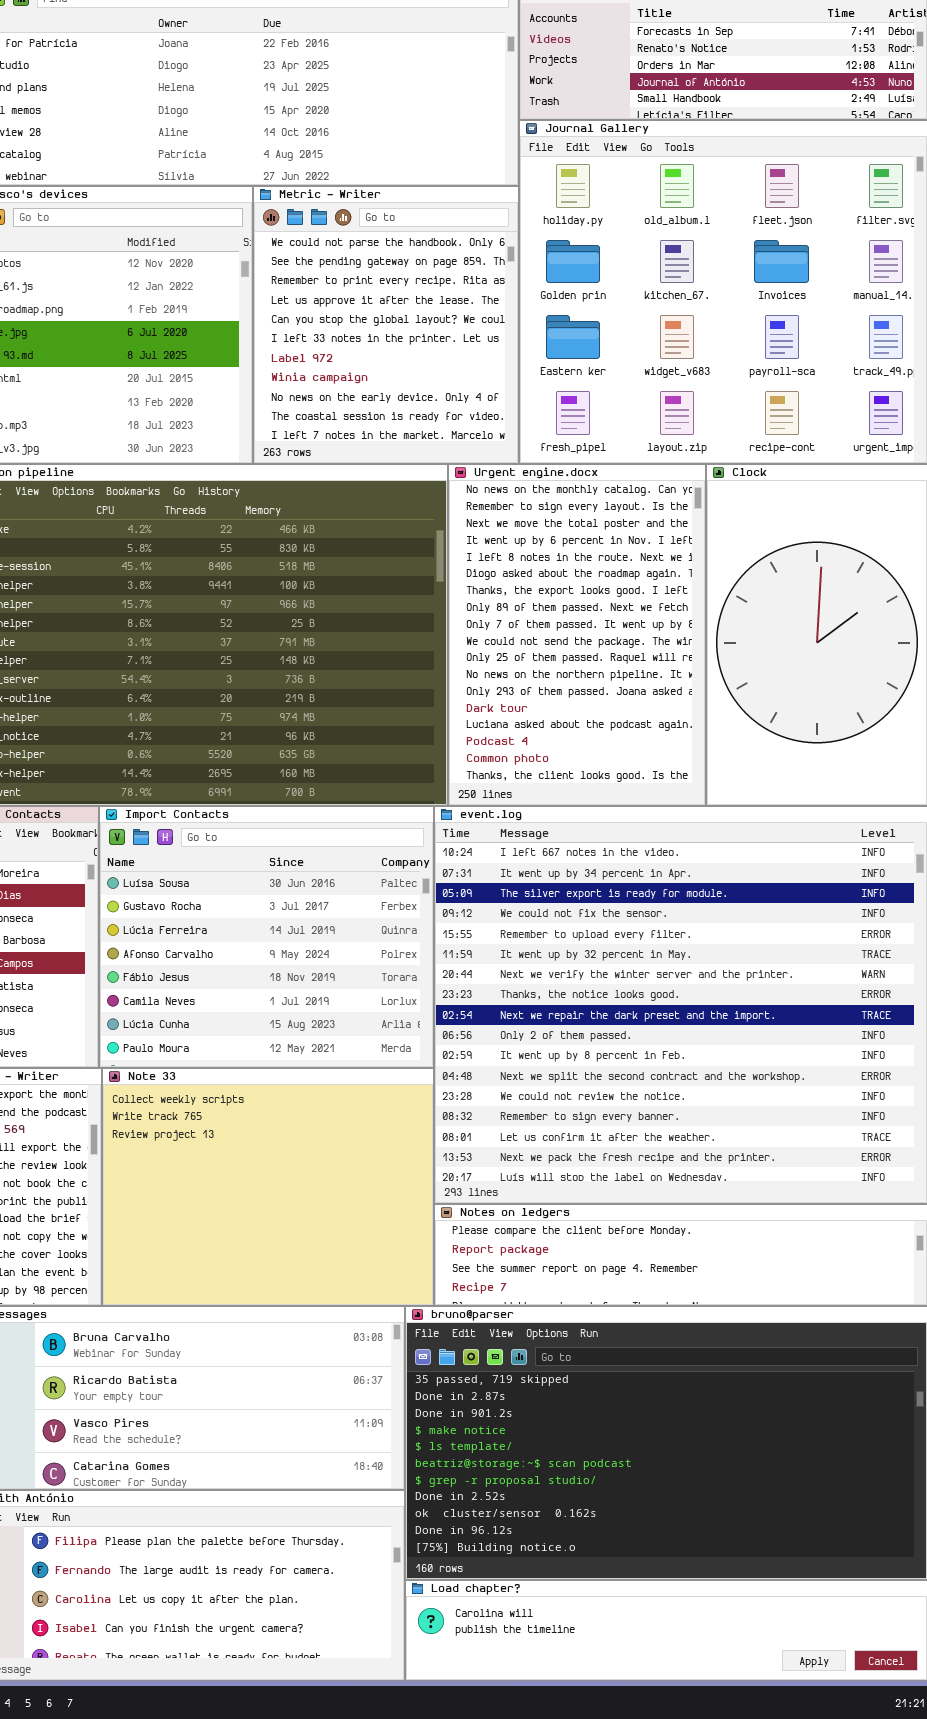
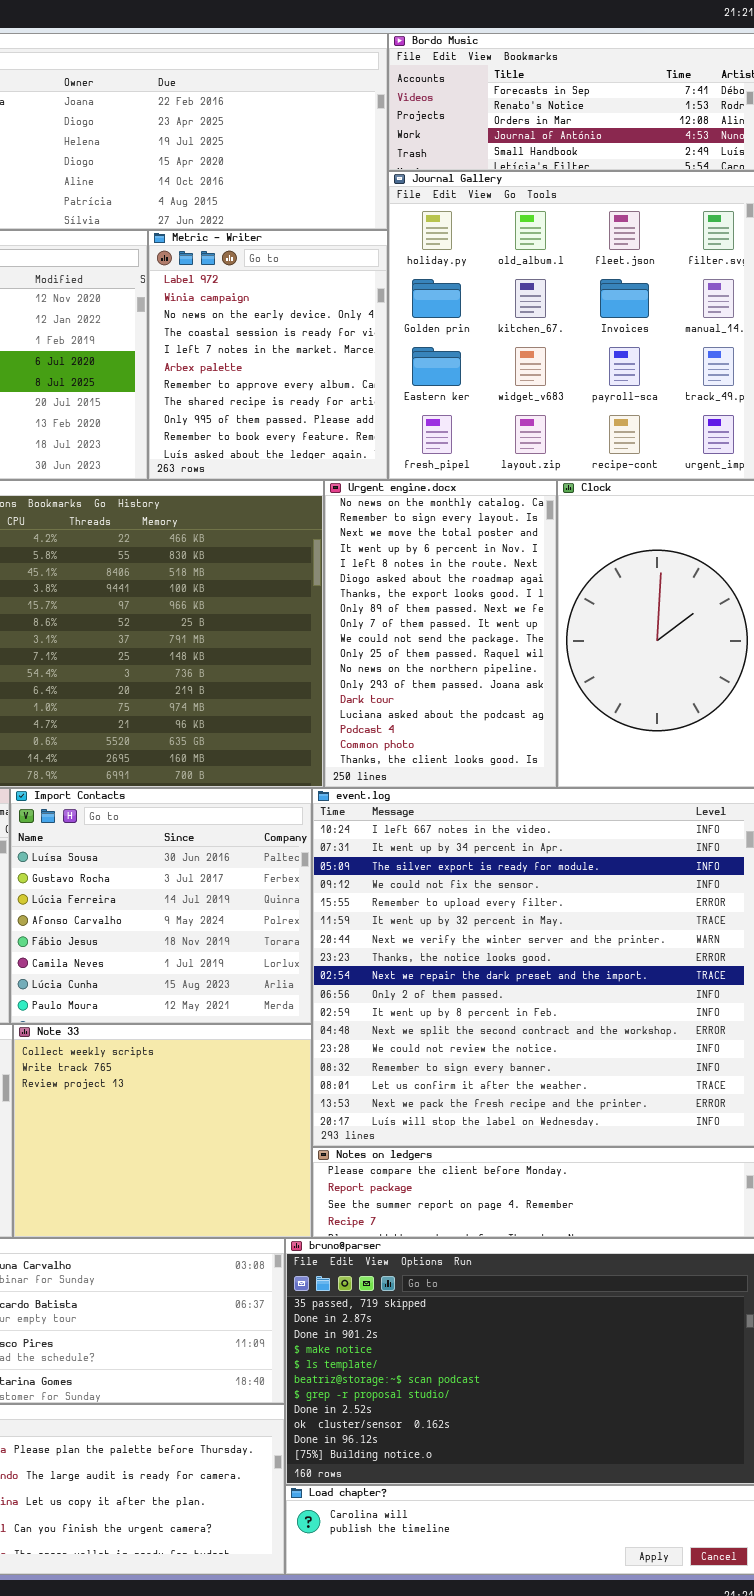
Metric - Writer: [253,186,519,464] -> [148,230,388,480], scrolled down 6 rows

